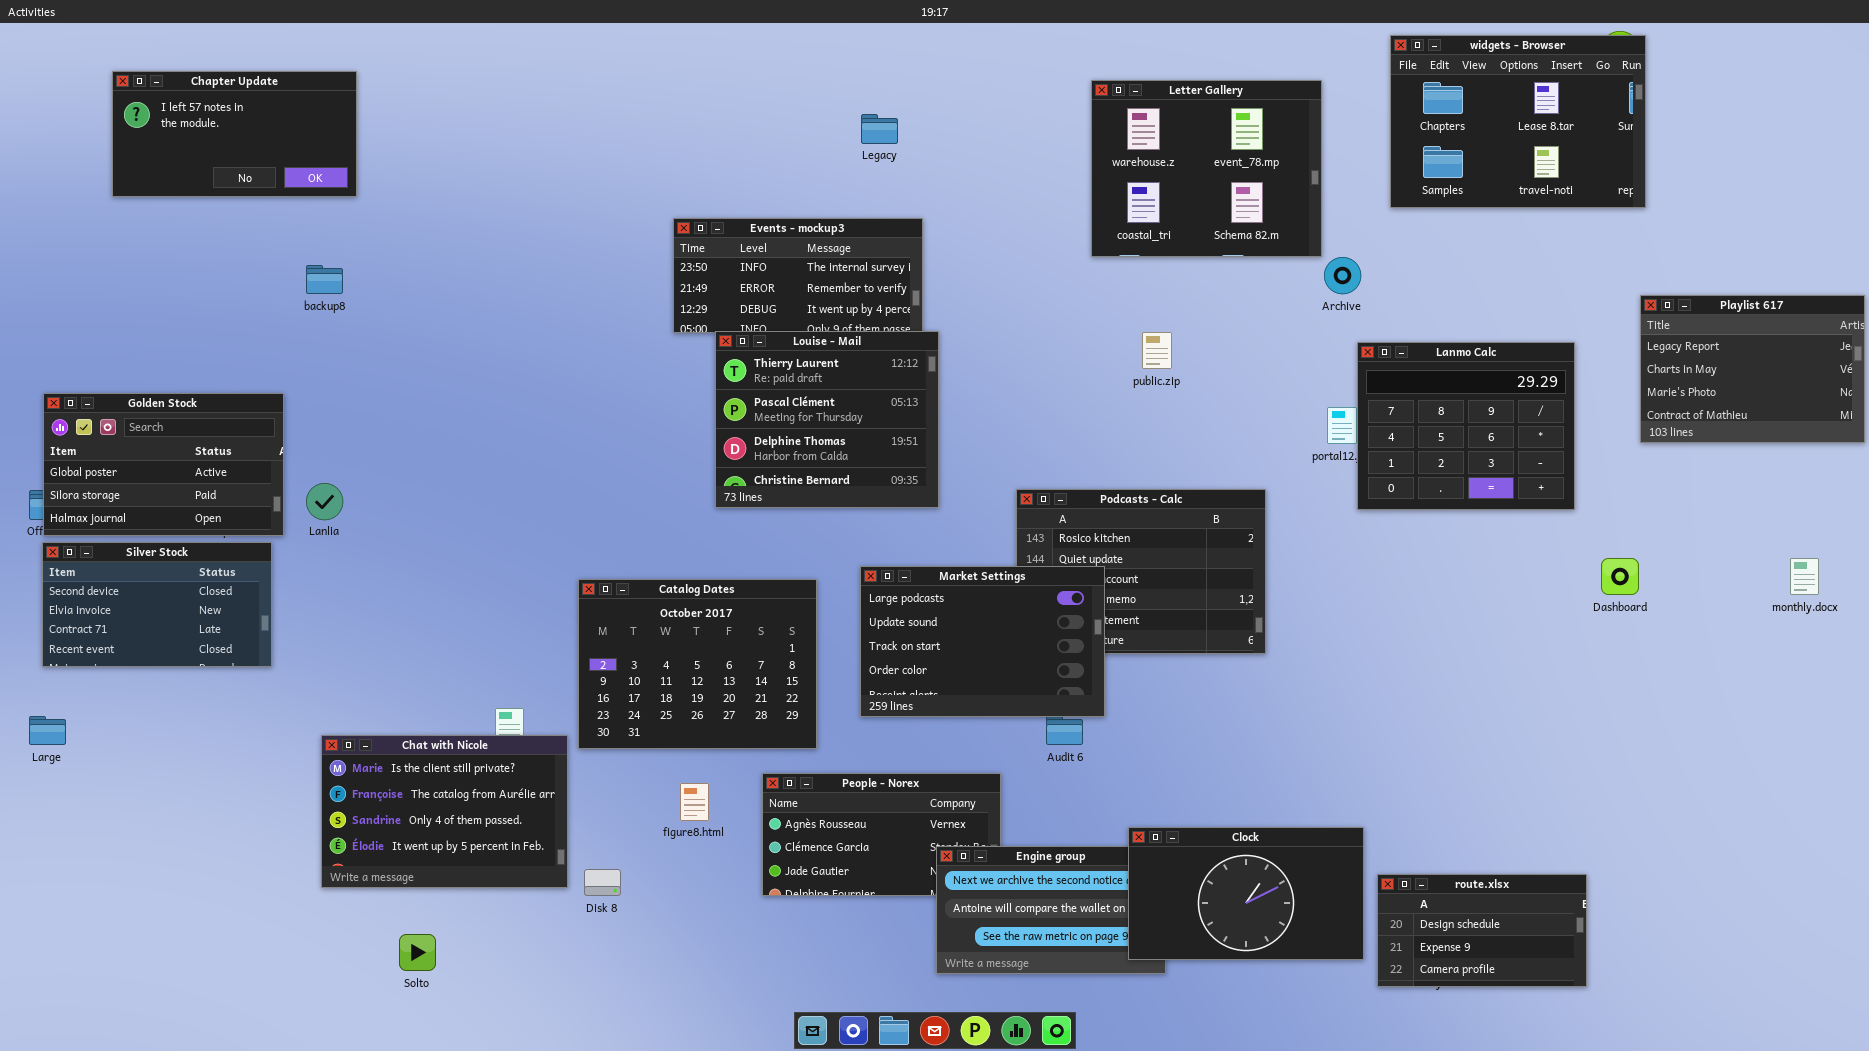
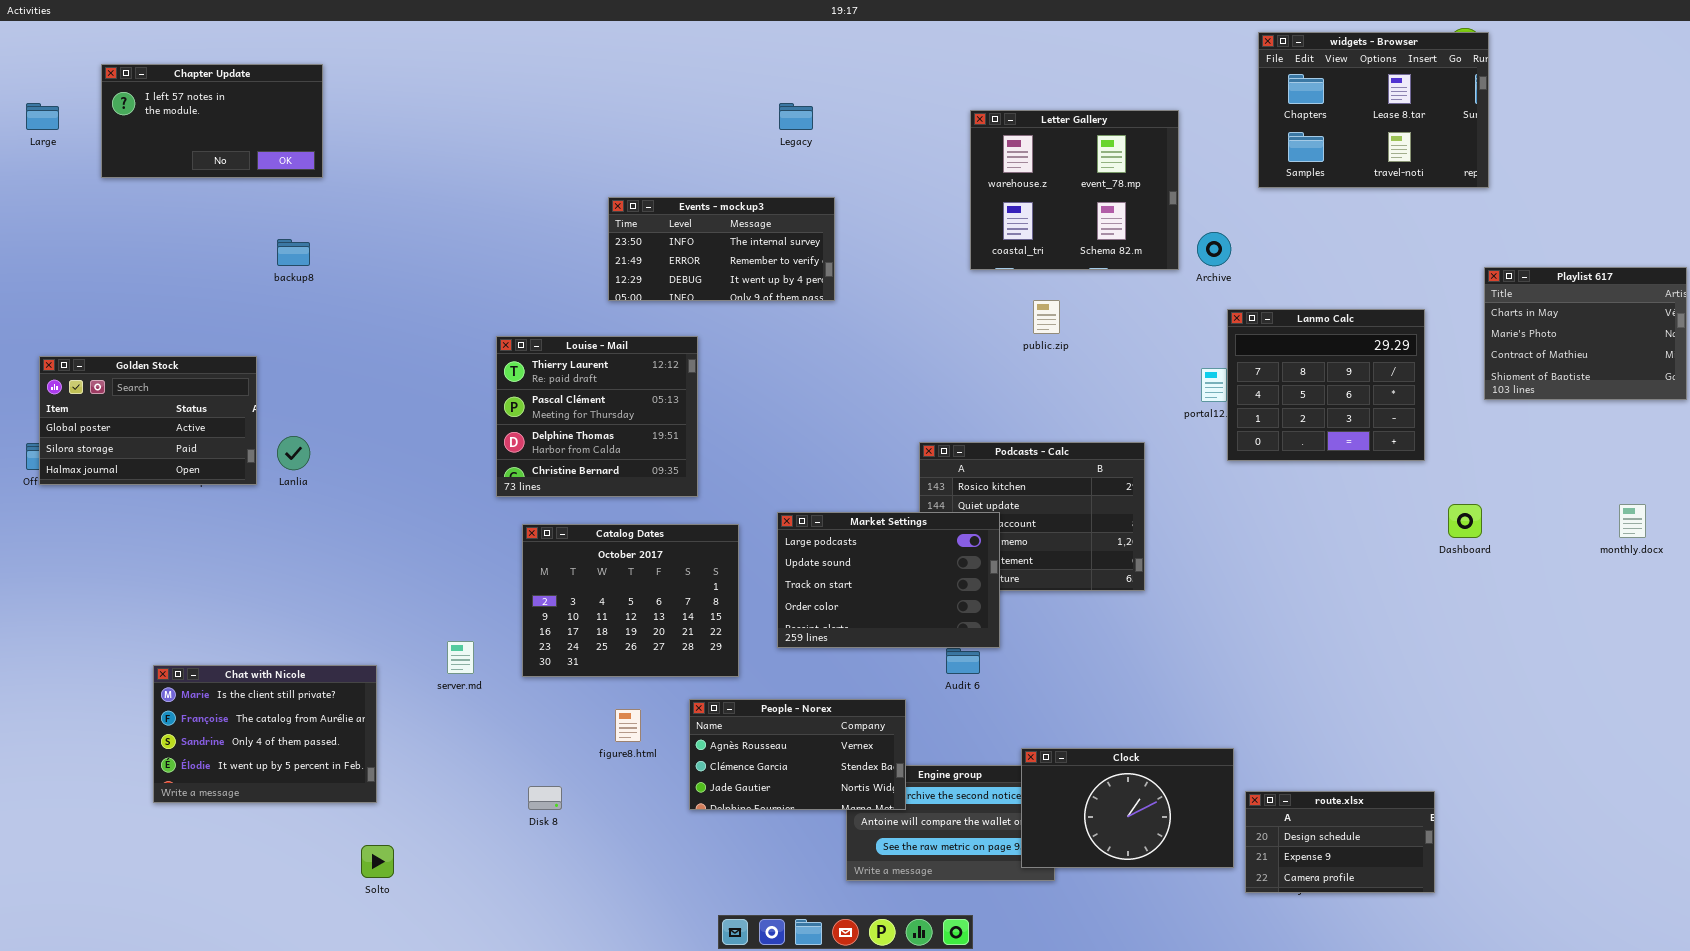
Letter Gallery: [1091,80,1322,257] -> [970,110,1179,270], moved
Playlist 617: [1640,295,1865,443] -> [1484,267,1687,400], scrolled down 1 row
Louise - Mail: [715,331,939,508] -> [496,336,698,497], moved
Silver Stock: [42,542,272,667] -> none, closed
Large: [29,716,66,745] -> [26,103,59,130], moved
Chat with Nicole: [321,735,568,888] -> [153,665,377,803], moved
People - Norex: [762,773,1001,896] -> [689,699,906,810], raised

